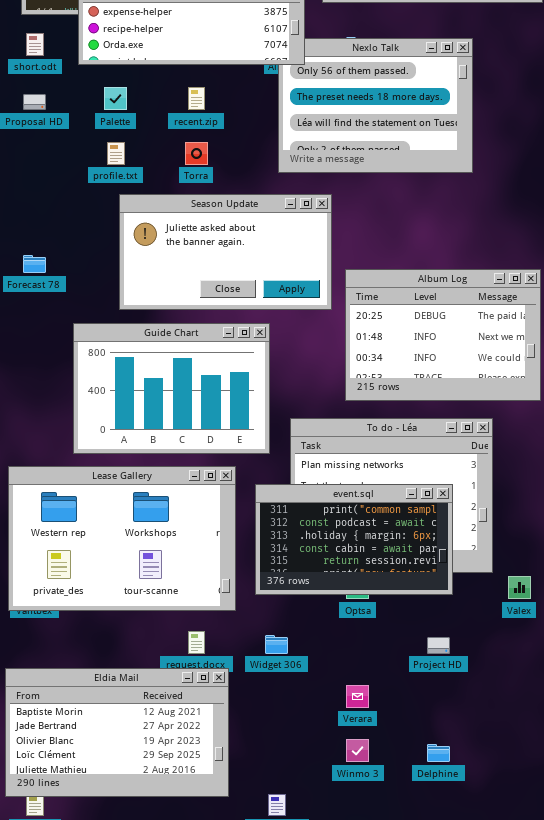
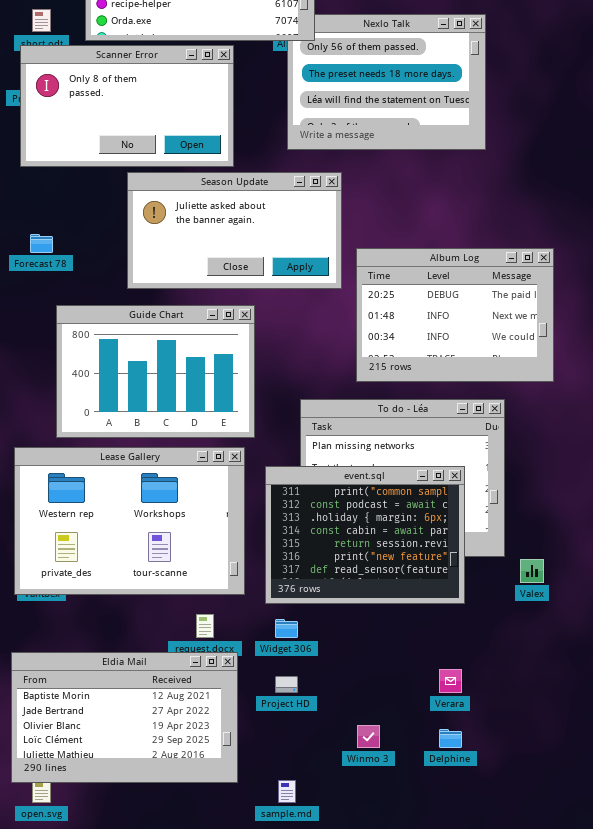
Scanner Error: none -> [20,45,234,167], opened
Guide Chart: [73,323,270,454] -> [56,305,255,438], moved
event.sql: [255,484,453,595] -> [265,466,465,604], resized
Project HD: [427,637,450,654] -> [275,676,298,693], moved
Verara: [346,685,369,708] -> [439,669,462,693], moved

